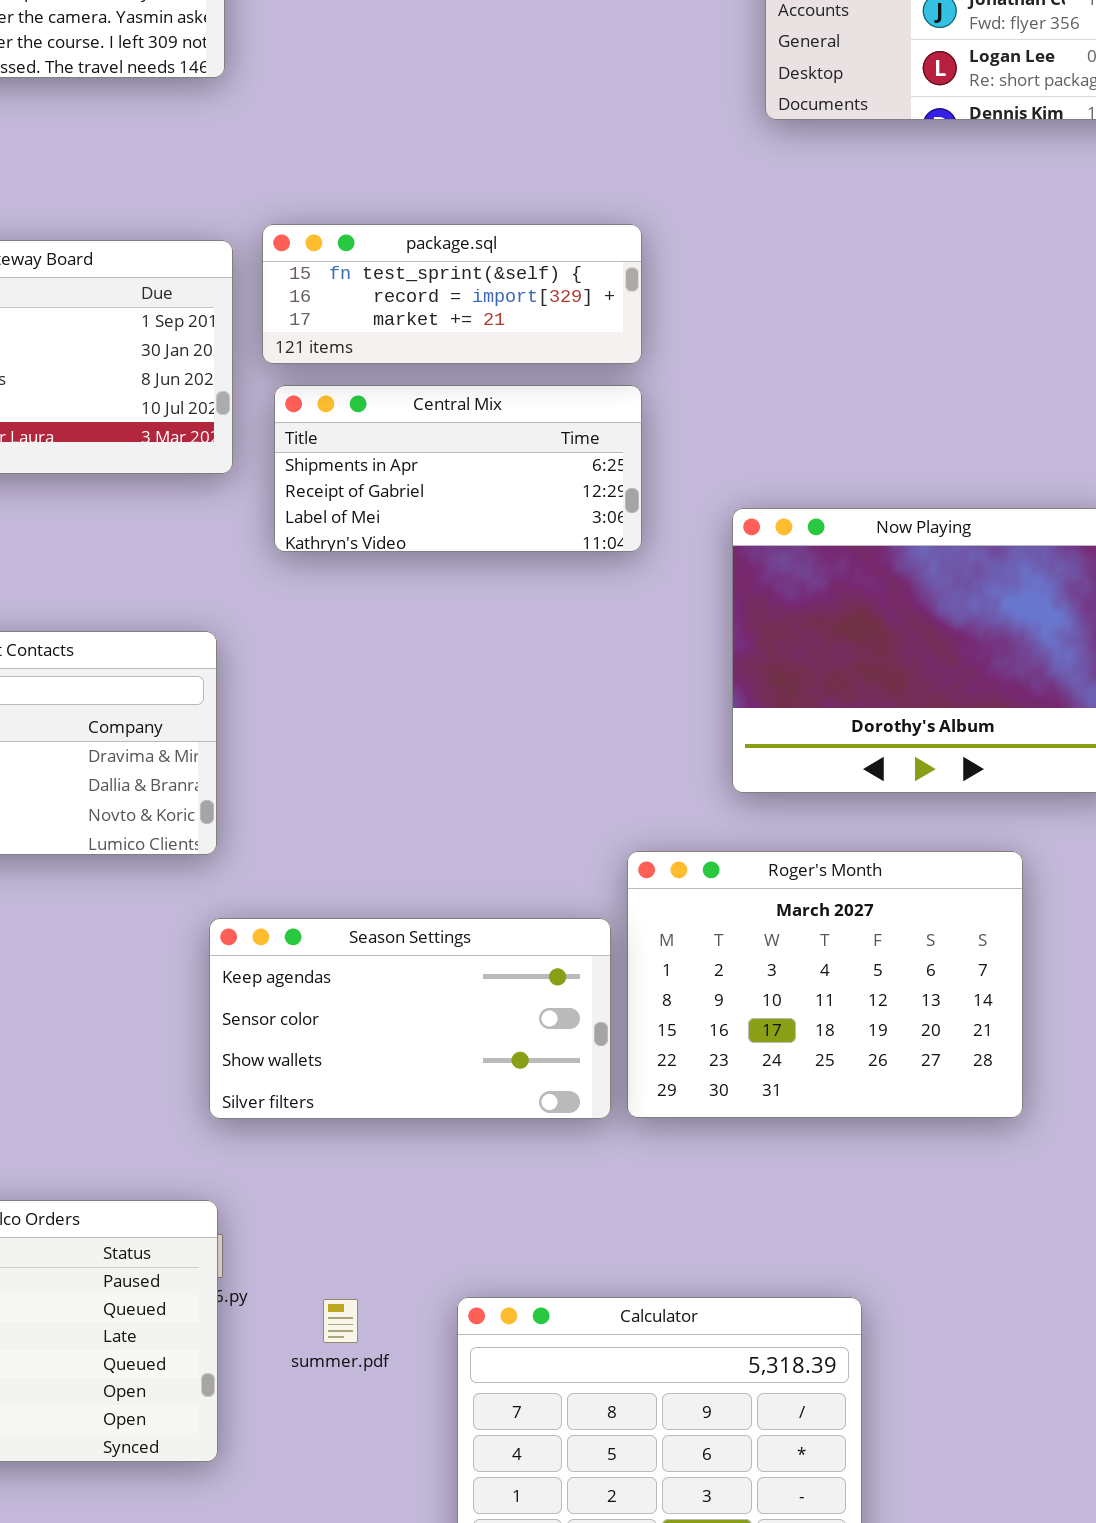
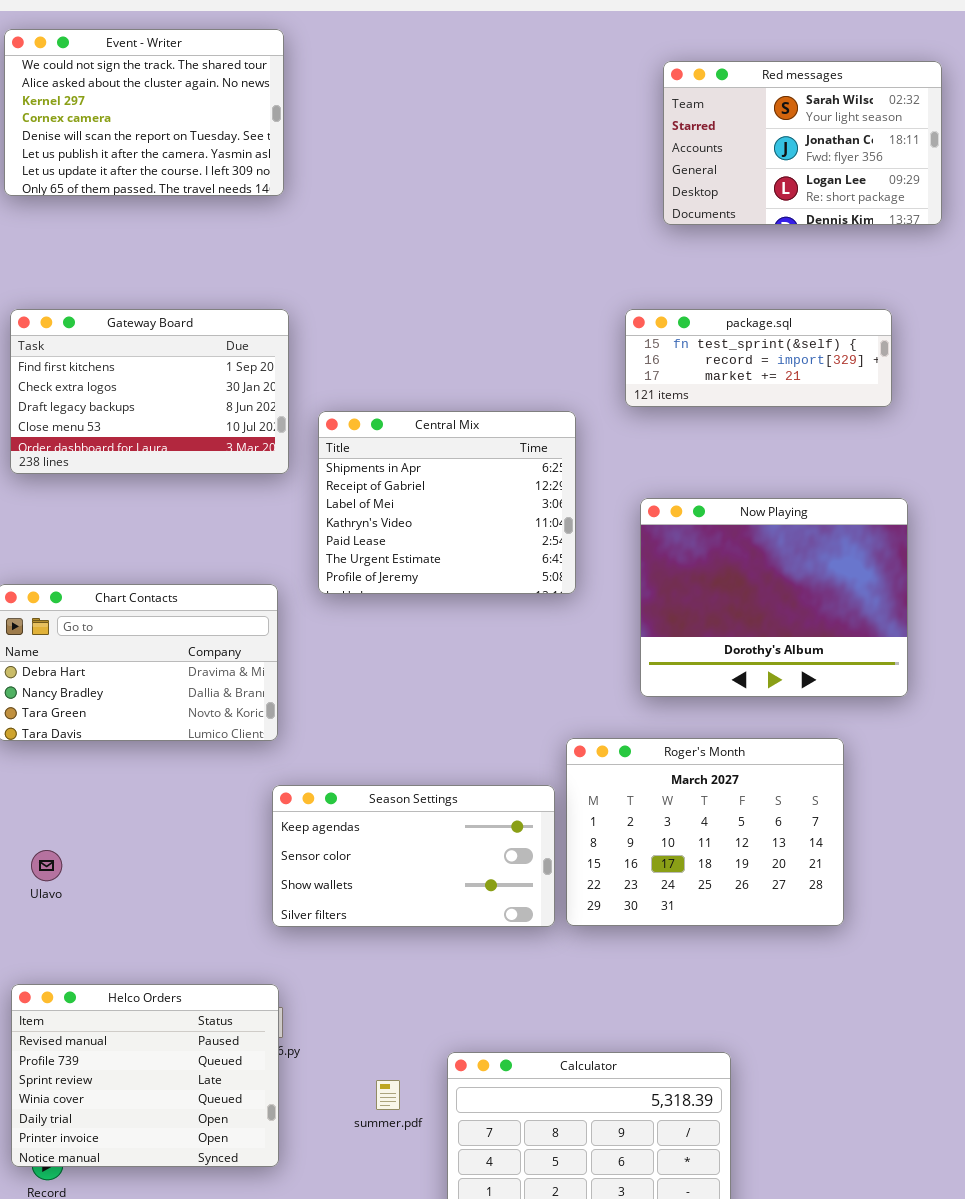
package.sql: [262,224,642,364] -> [625,309,892,407], moved
Central Mix: [274,385,642,552] -> [318,411,576,594], resized
summer.pdf: [323,1299,358,1343] -> [376,1080,400,1110], moved

